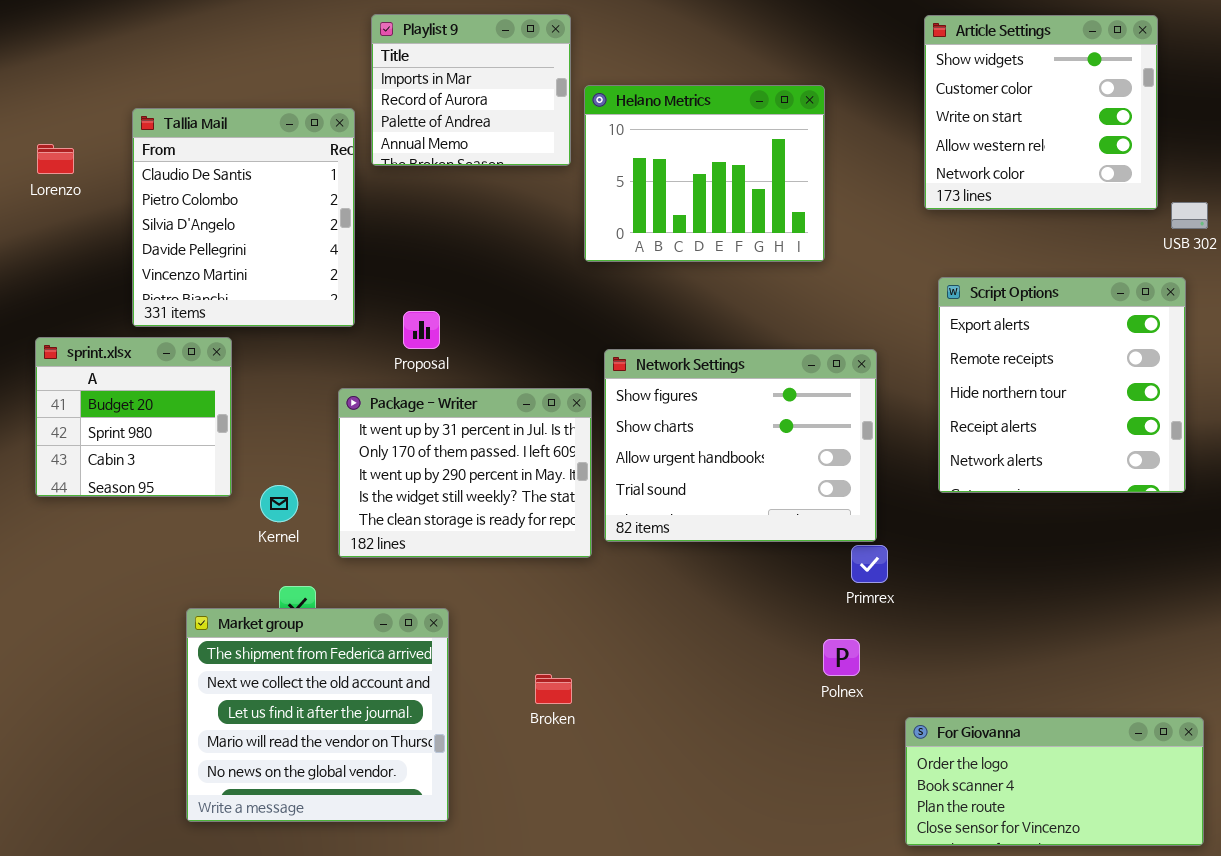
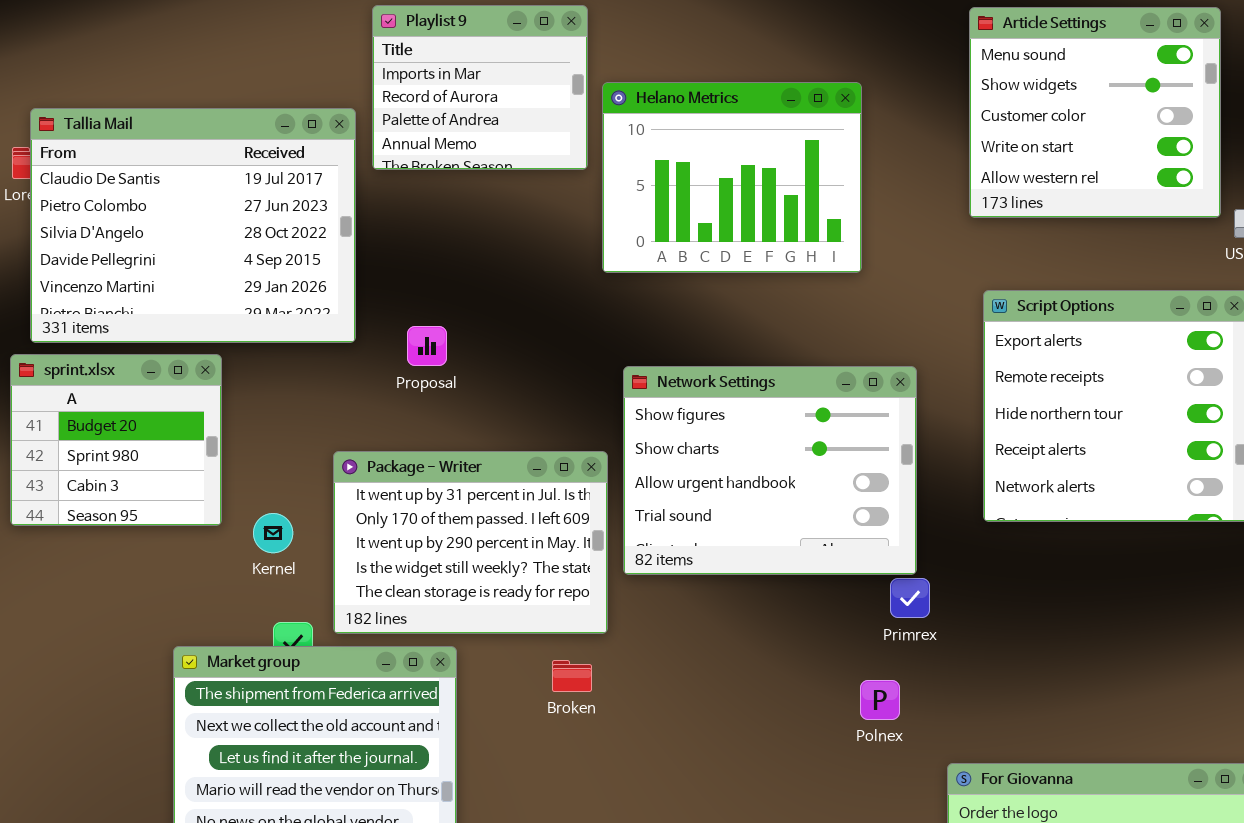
Article Settings: [924,15,1158,210] -> [969,7,1221,218], scrolled up 1 row
Tallia Mail: [132,108,355,327] -> [30,108,356,343], resized
Package - Writer: [338,388,592,558] -> [333,451,608,634], moved
Broken: [535,674,572,704] -> [552,660,592,692], moved

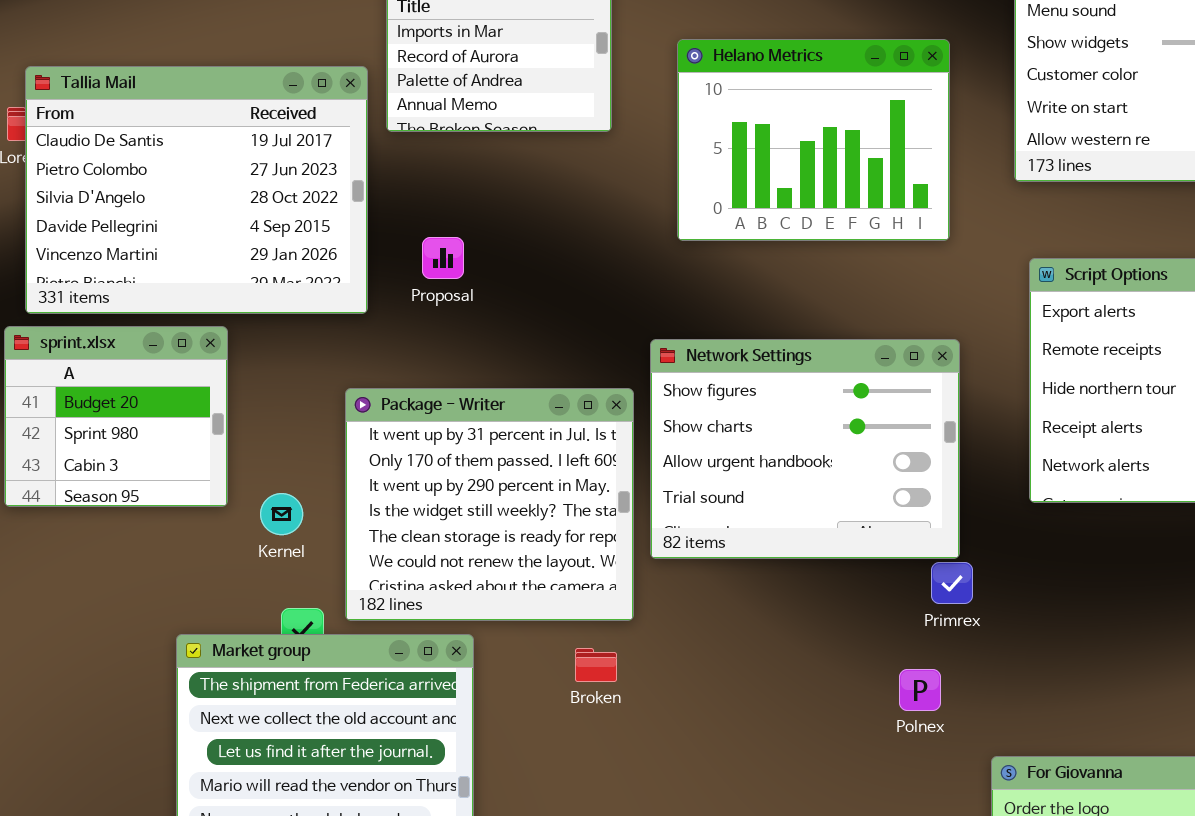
Helano Metrics: [602,82,862,273] -> [677,39,950,241], moved
Proposal: [407,326,447,366] -> [422,237,464,279], moved
Package - Writer: [333,451,608,634] -> [345,388,634,621], resized

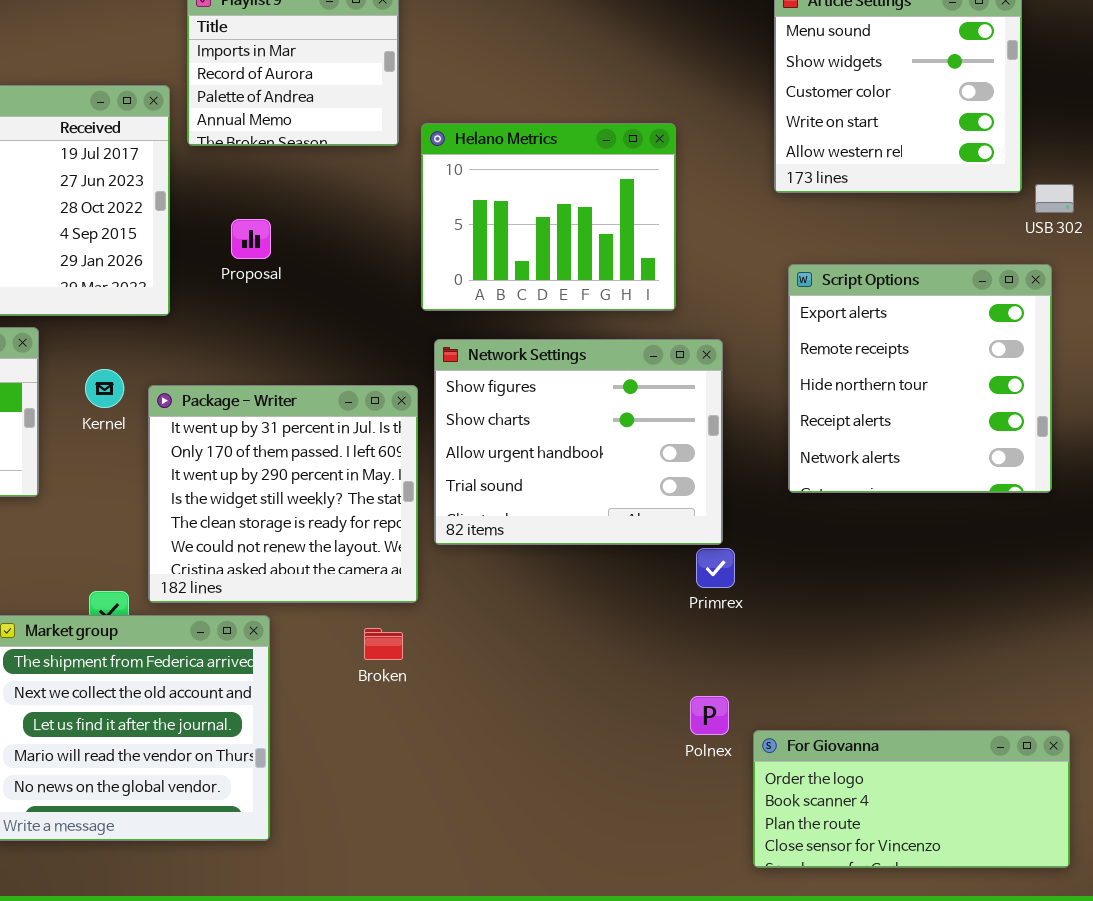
Helano Metrics: [677,39,950,241] -> [421,123,676,311], moved
Proposal: [422,237,464,279] -> [231,219,271,259], moved
Kernel: [260,493,303,535] -> [85,369,124,408], moved
Polnex: [899,669,941,711] -> [690,696,729,735], moved

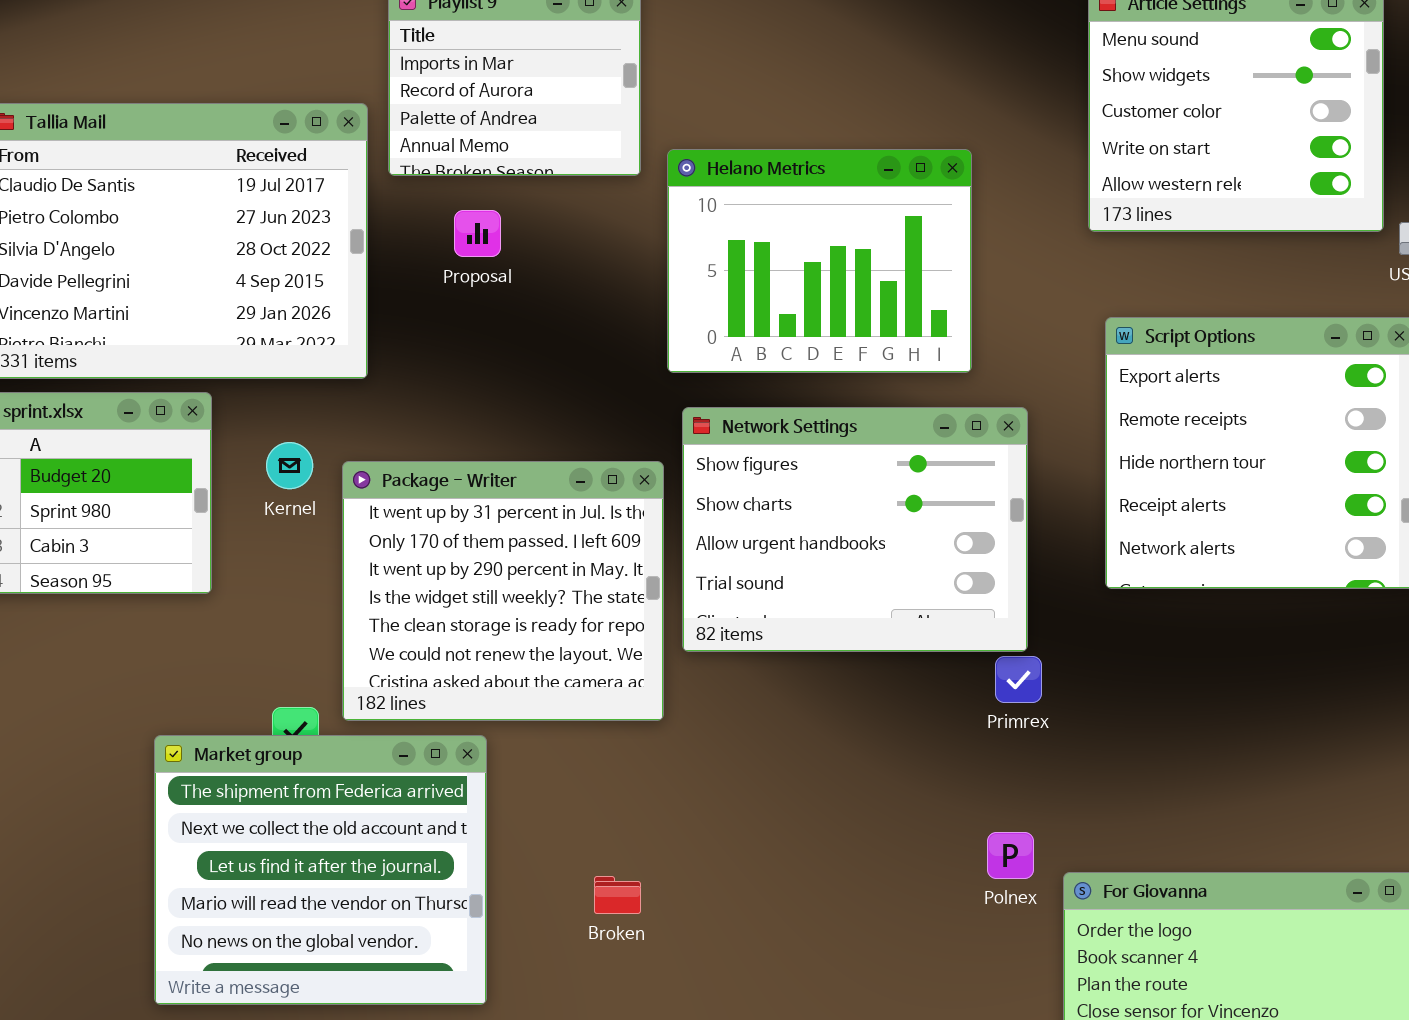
Proposal: [231,219,271,259] -> [454,210,501,257], moved
Broken: [364,628,403,660] -> [594,876,641,914], moved

